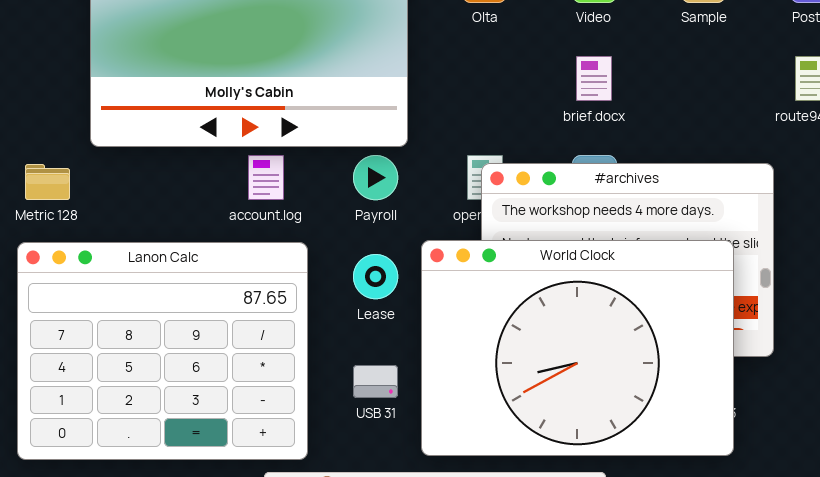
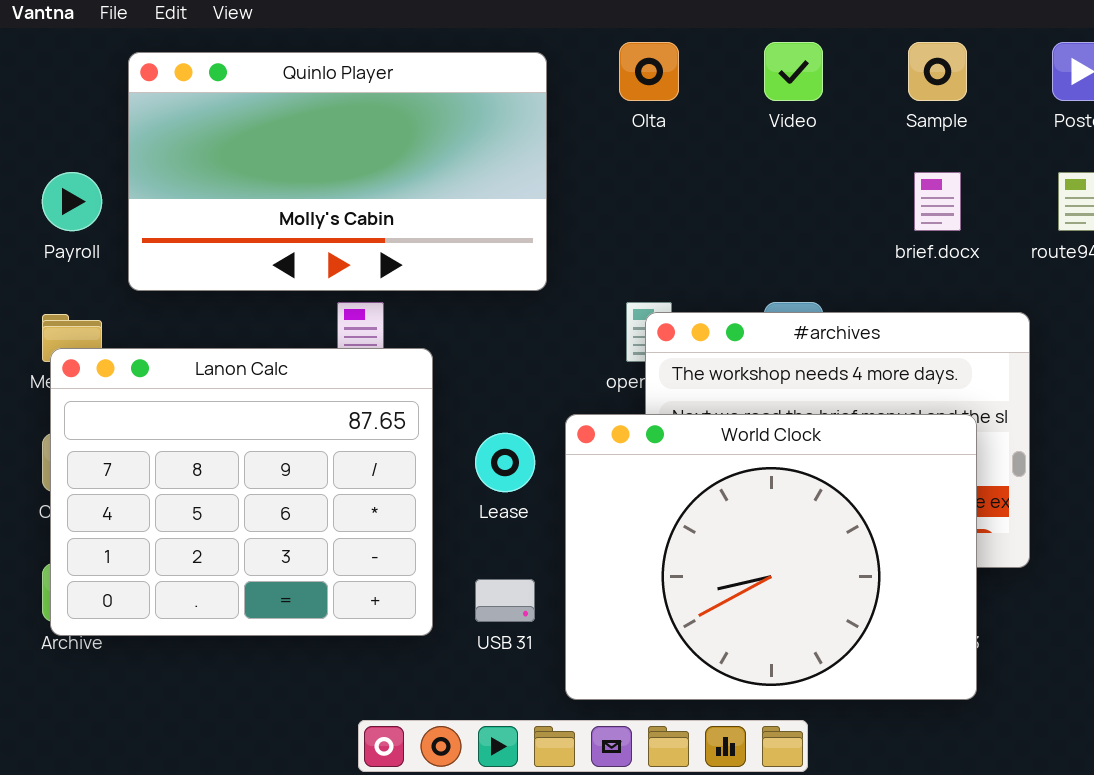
brief.docx: [576,56,612,101] -> [914,172,961,231], moved
Payroll: [353,155,398,200] -> [42,172,102,231], moved
Lanon Calc: [17,242,308,460] -> [50,348,433,636], moved

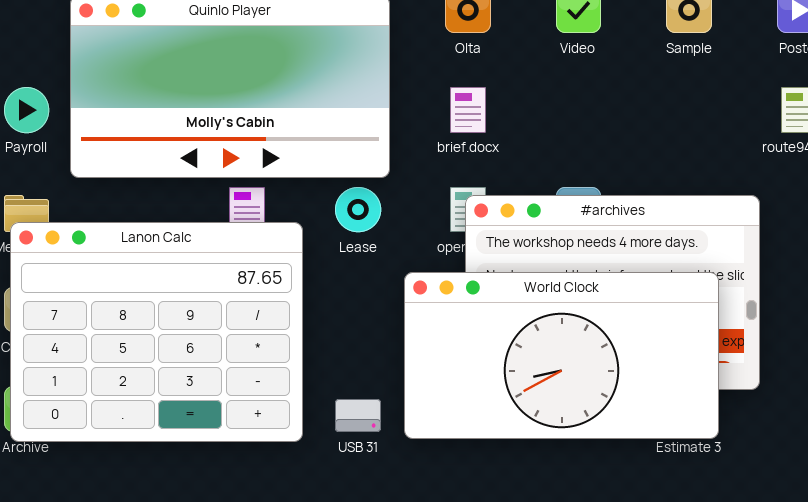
brief.docx: [914,172,961,231] -> [450,87,486,133], moved
World Clock: [565,414,977,700] -> [404,272,719,439], resized
Lease: [475,433,535,492] -> [335,187,381,232], moved

